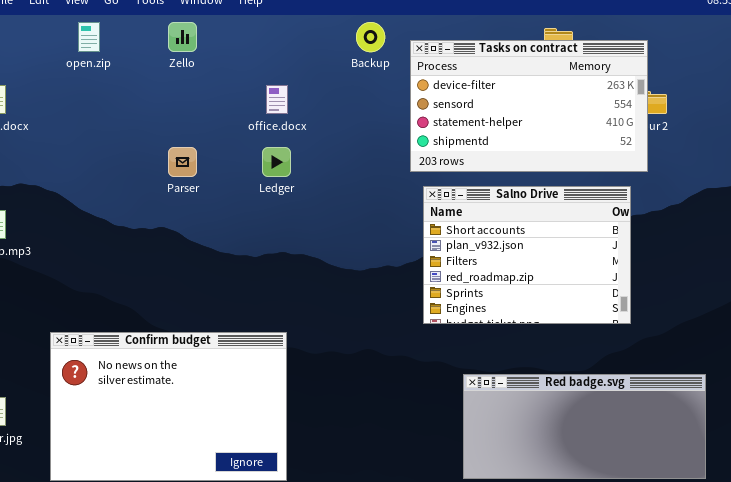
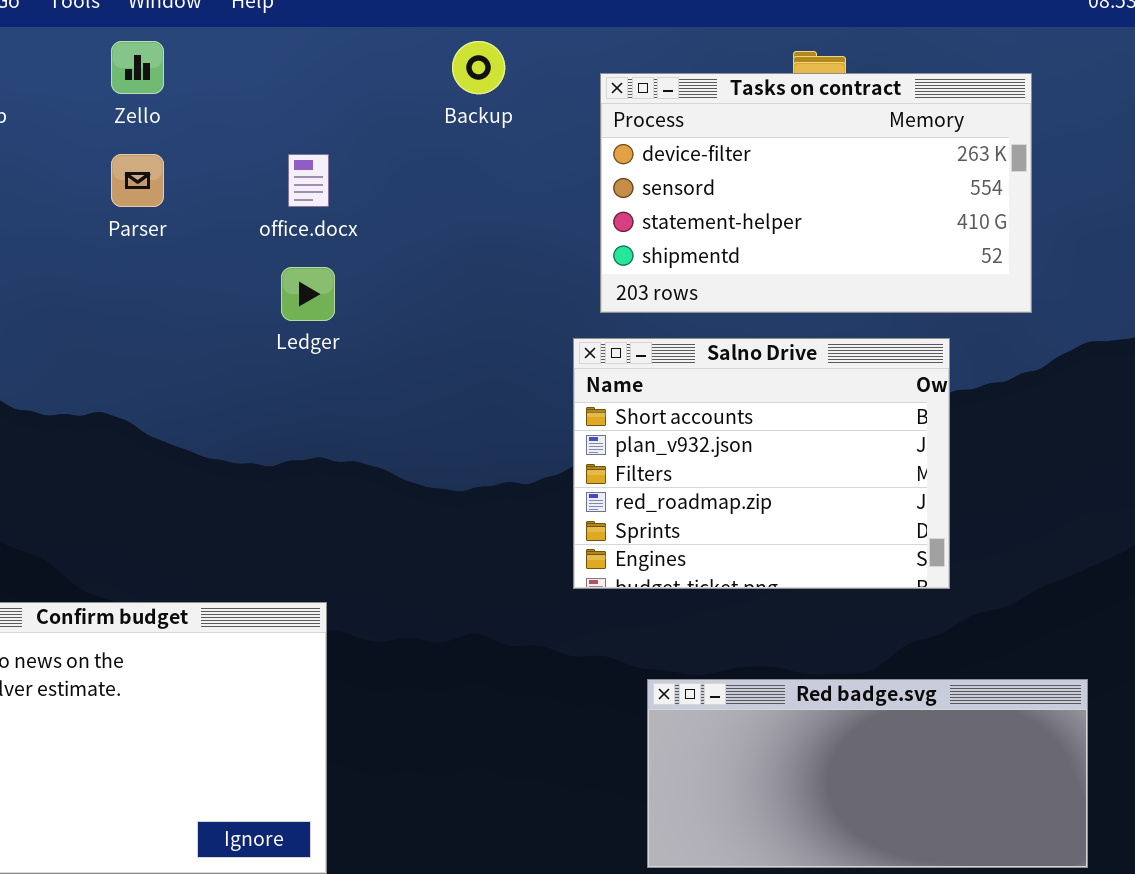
Tasks on contract: [410,40,648,172] -> [600,73,1032,313], moved
Parser: [168,147,197,177] -> [111,154,164,207], moved

